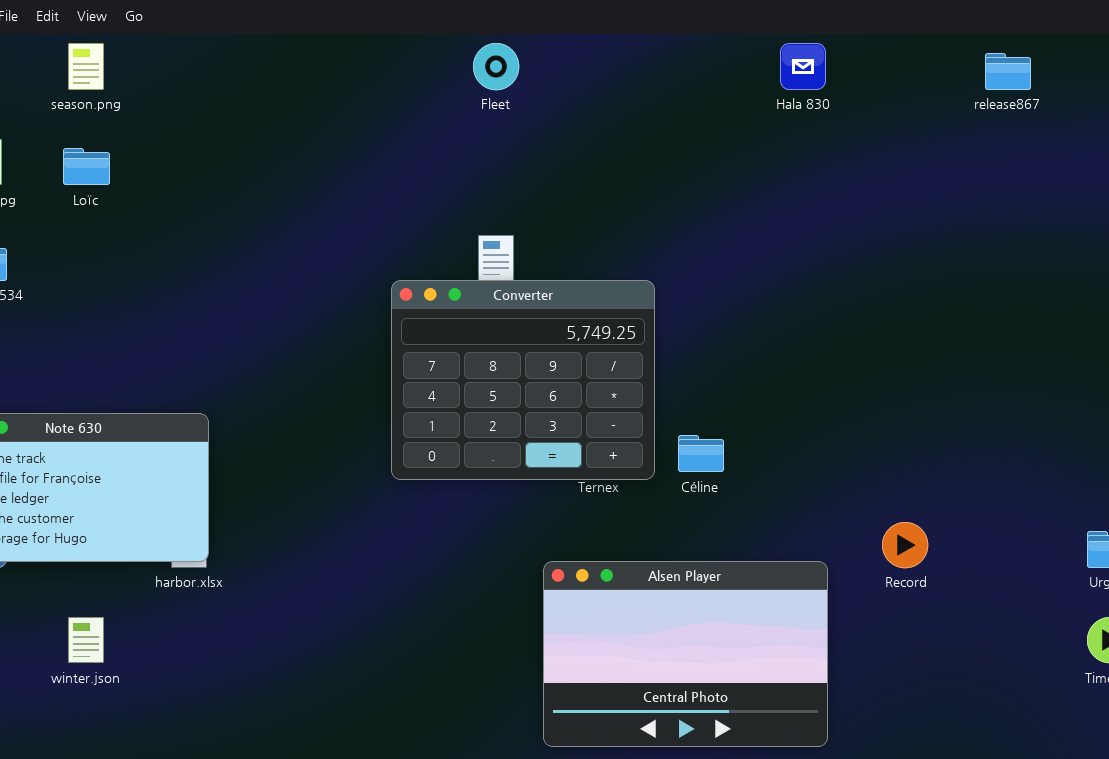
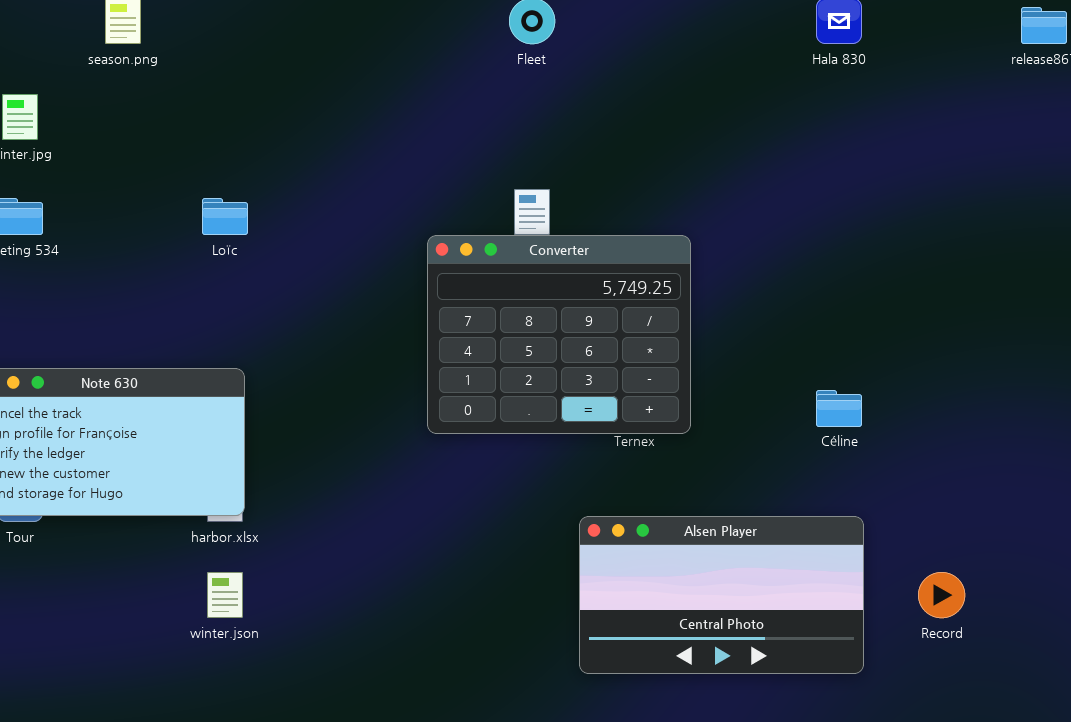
Loïc: [63,148,110,185] -> [202,198,248,235], moved
Céline: [678,435,724,472] -> [816,390,862,427], moved
Record: [882,522,928,568] -> [918,572,965,618], moved
Alsen Player: [543,561,828,747] -> [579,516,864,674], resized
winter.json: [68,617,104,663] -> [207,572,243,618], moved

